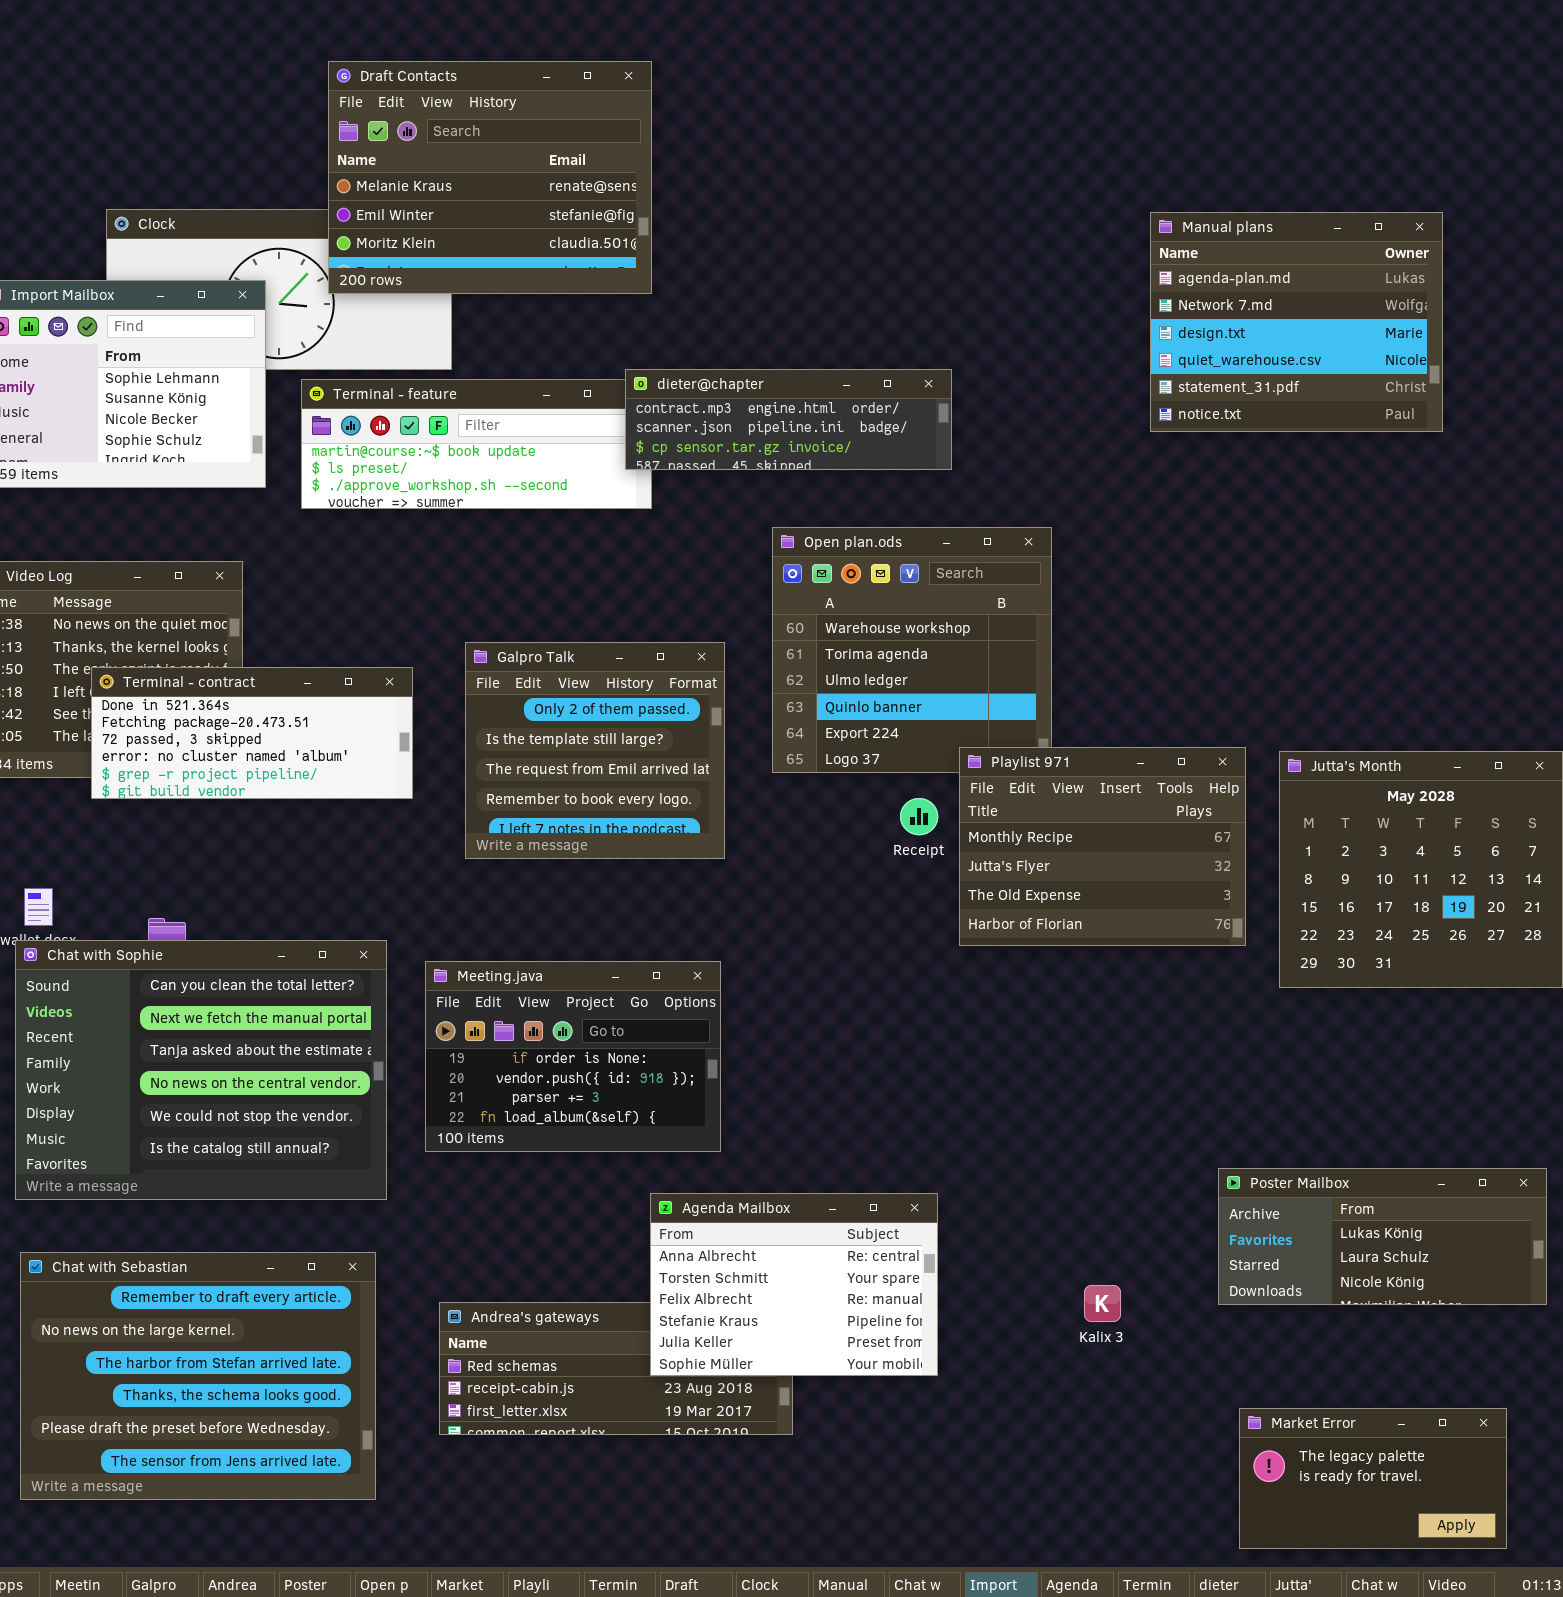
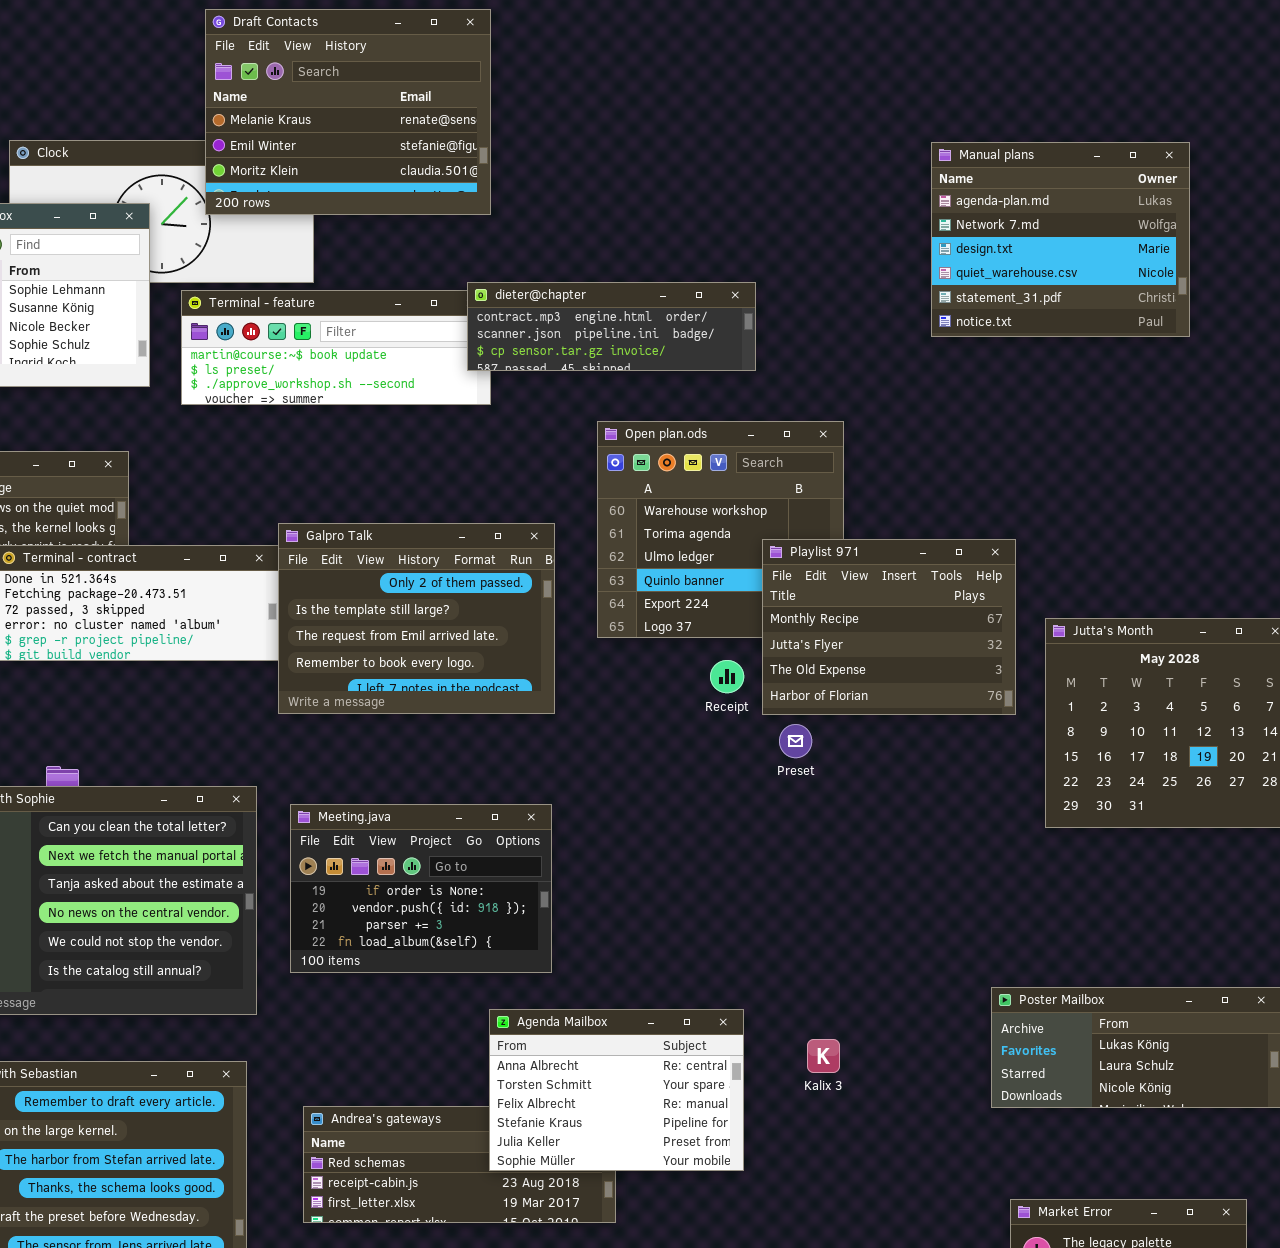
Galpro Talk: [465,642,725,859] -> [278,523,555,714], resized
Playlist 971: [959,747,1246,946] -> [762,539,1016,715], moved
Kalix 3: [1084,1285,1121,1322] -> [807,1039,840,1073], moved

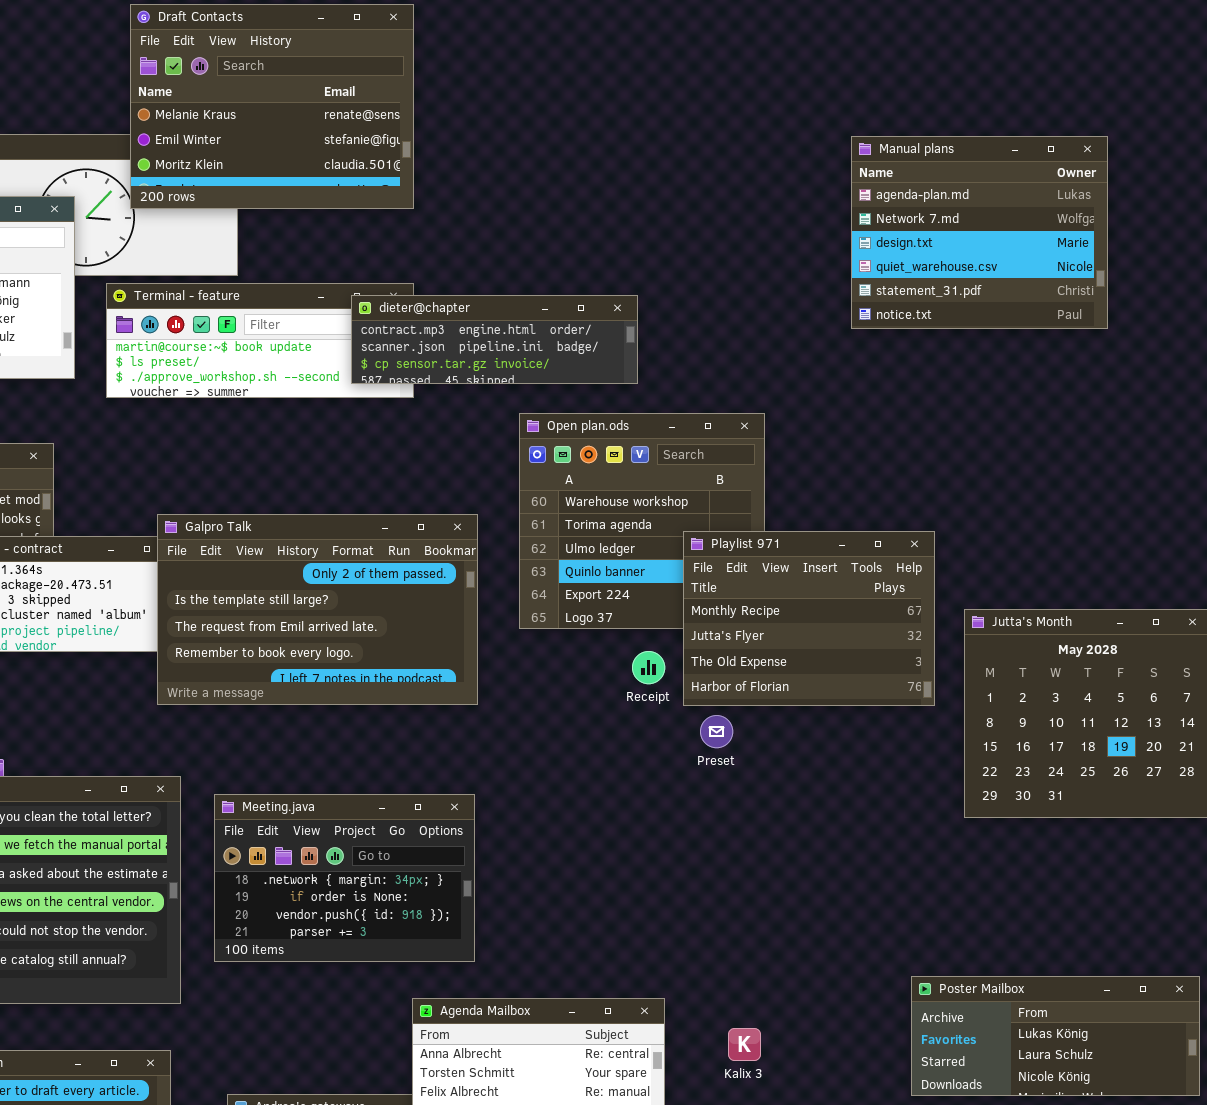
dieter@chapter: [467,282,756,371] -> [351,295,638,384], moved
Galpro Talk: [278,523,555,714] -> [157,514,478,705], resized
Meeting.java: [290,804,552,973] -> [214,794,475,962], scrolled up 1 row

